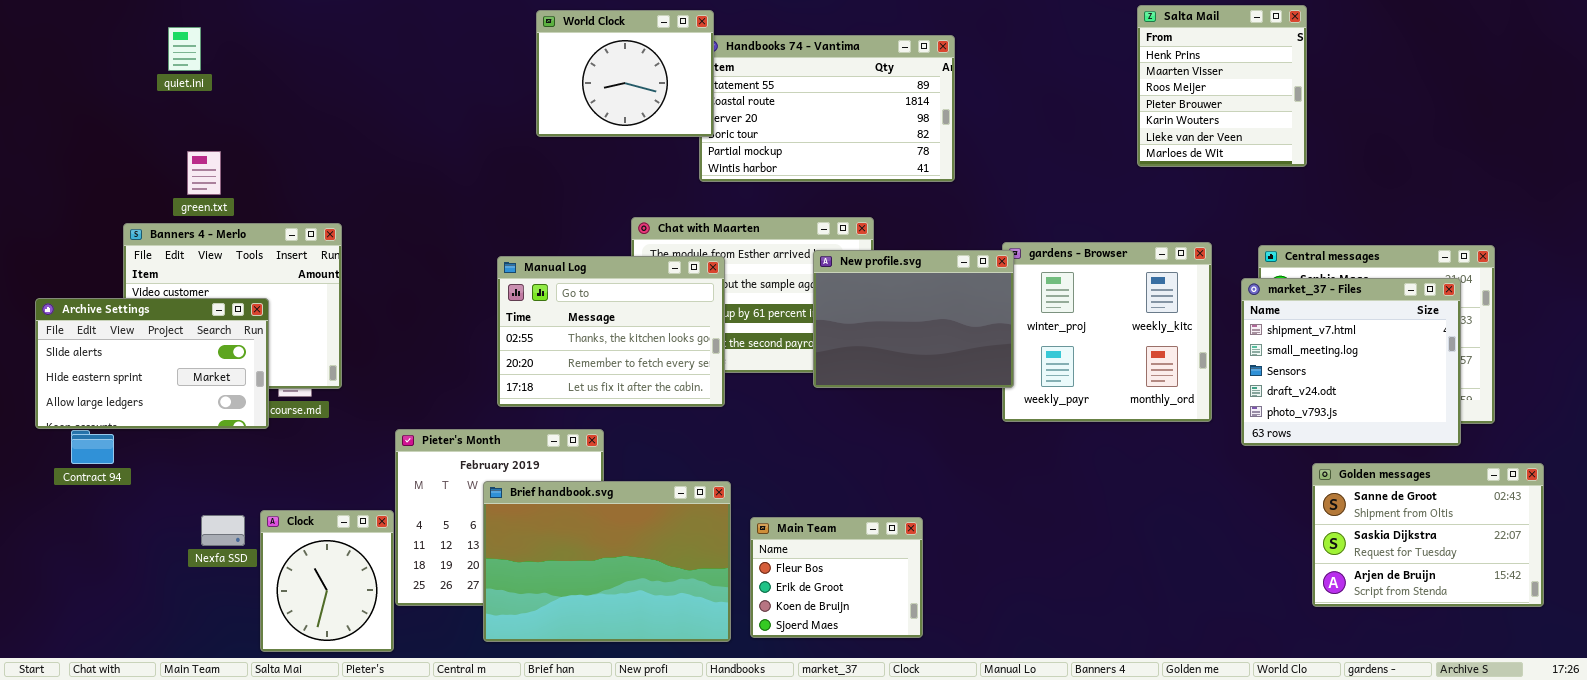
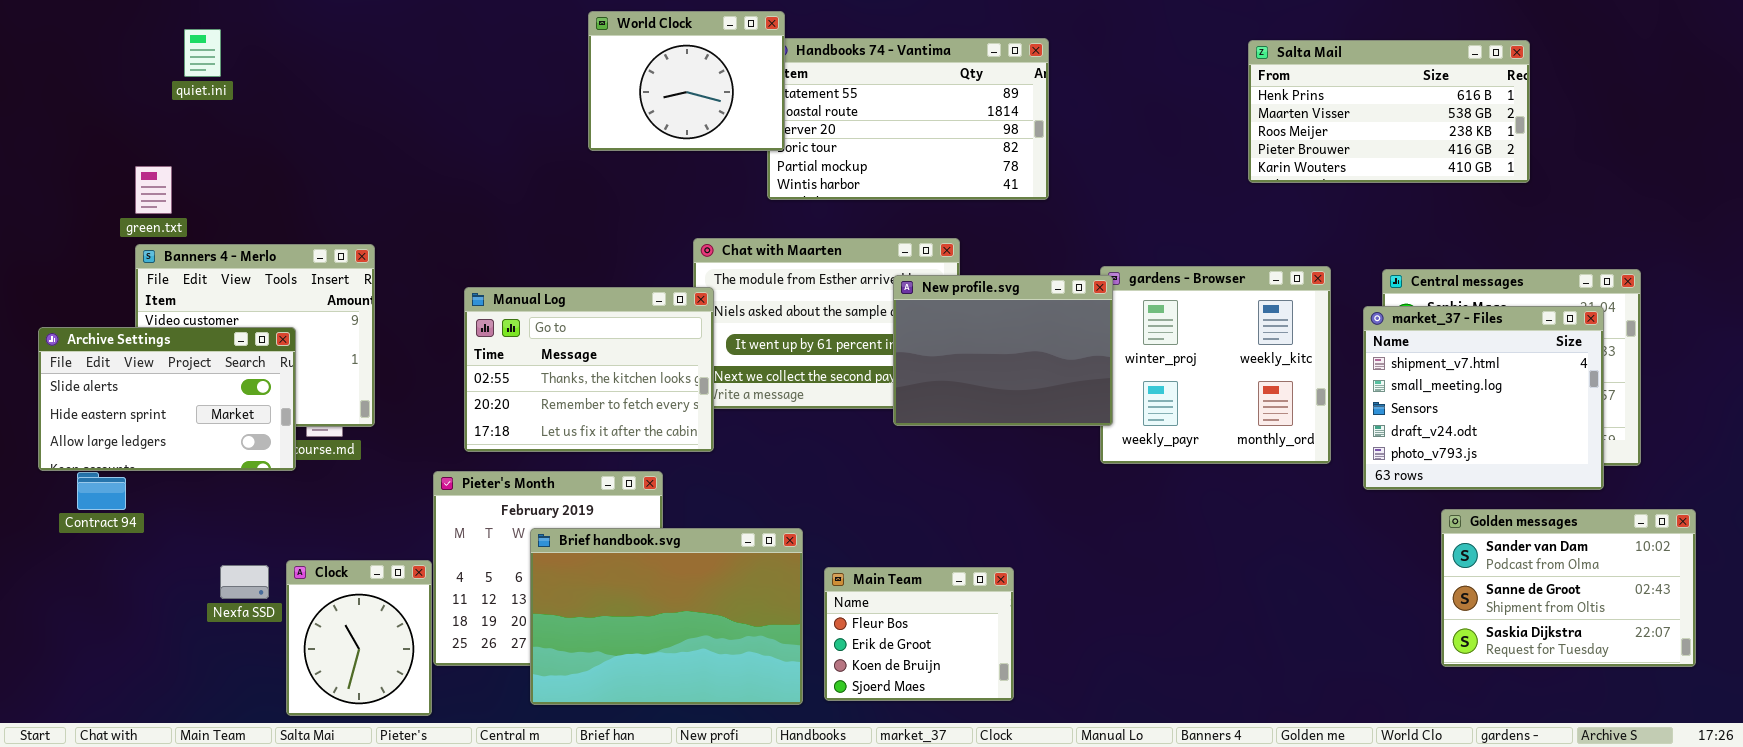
Salta Mail: [1137,5,1307,167] -> [1248,40,1530,183], resized
green.txt: [187,151,221,195] -> [135,166,172,214], moved
Manual Log: [497,256,725,407] -> [464,287,714,452], moved
Golden messages: [1312,463,1544,607] -> [1441,509,1696,667], scrolled up 1 row

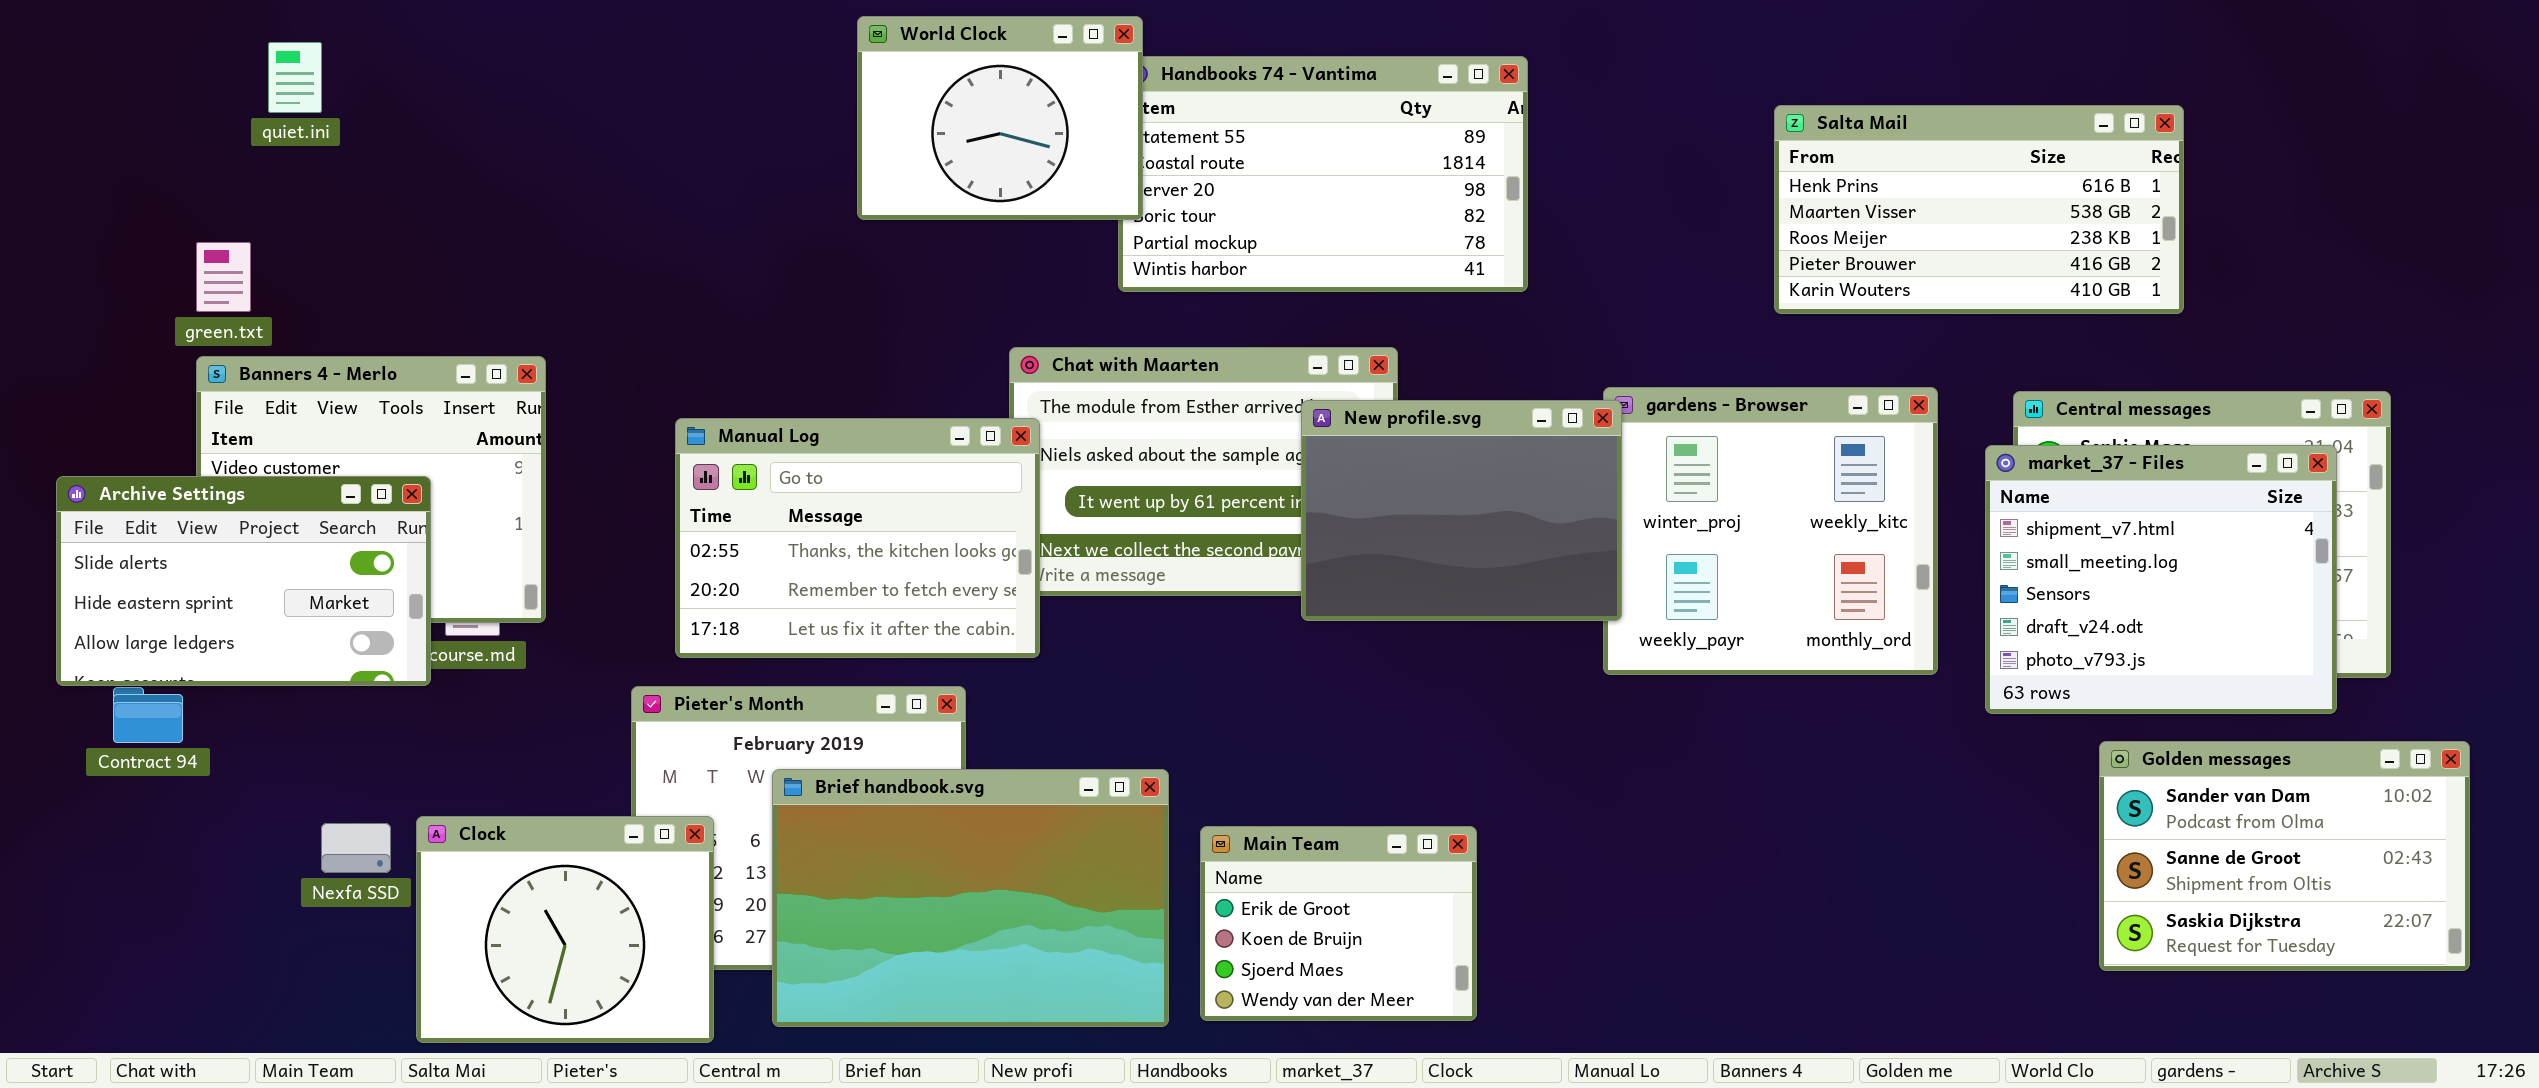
Salta Mail: [1248,40,1530,183] -> [1774,105,2184,314], moved
Clock: [286,560,432,716] -> [416,816,714,1043], resized
Main Team: [824,567,1014,701] -> [1200,826,1477,1021], scrolled down 1 row

